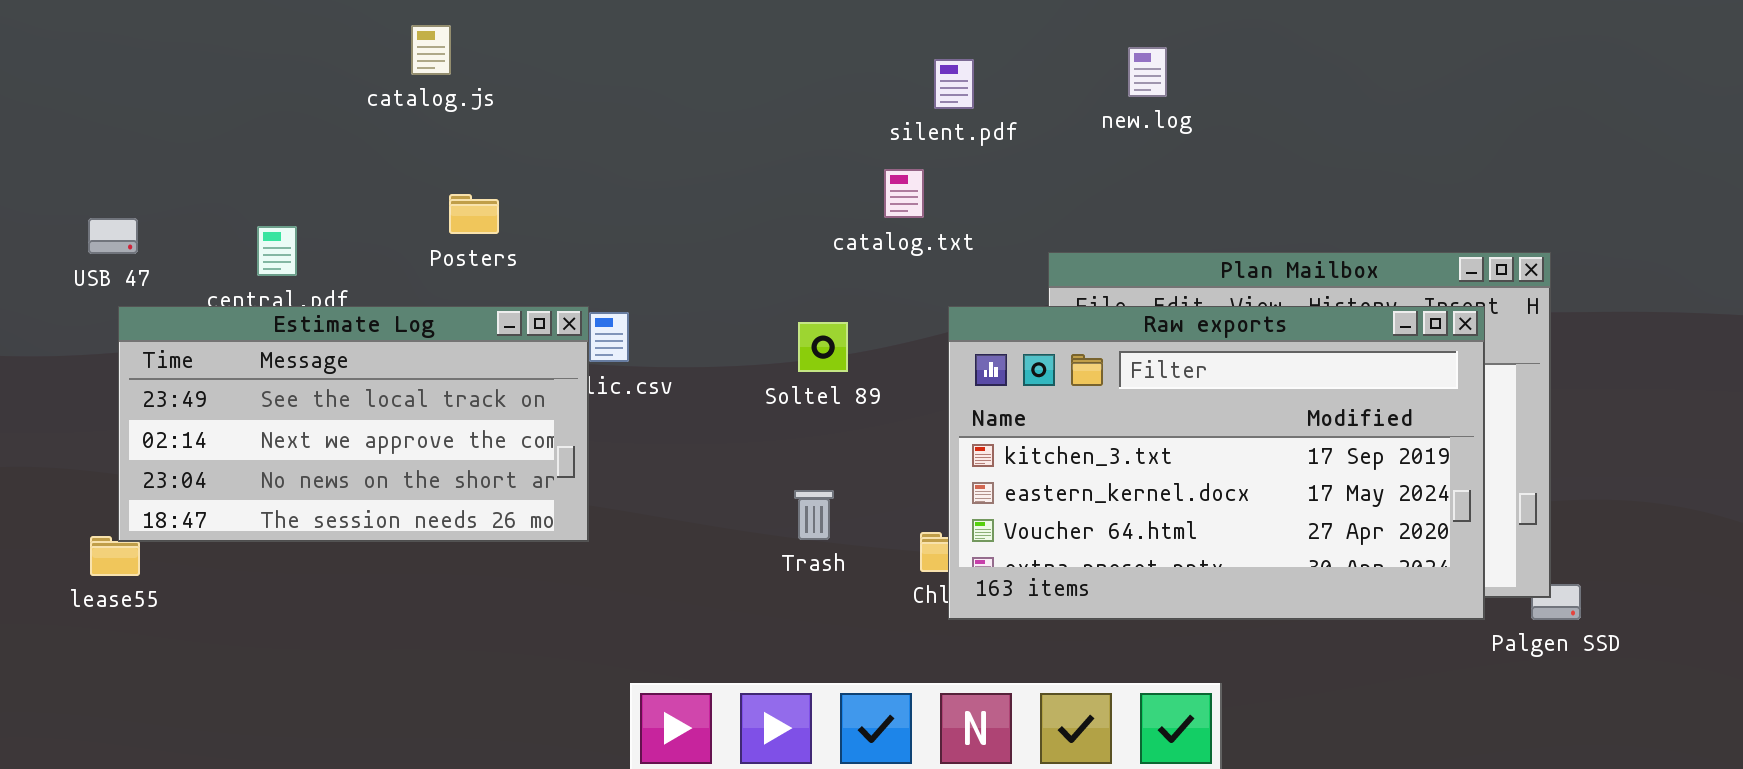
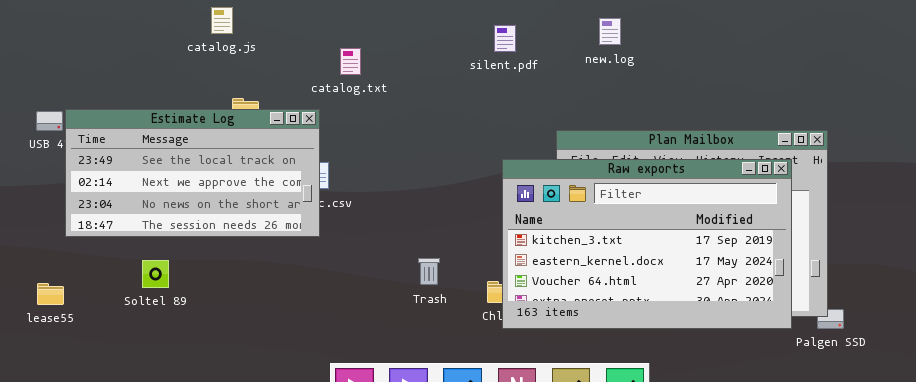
catalog.txt: [884,169,924,218] -> [340,48,361,75], moved
Estimate Log: [118,306,589,542] -> [65,109,320,237], moved
Soltel 89: [798,322,848,372] -> [142,260,169,288], moved

